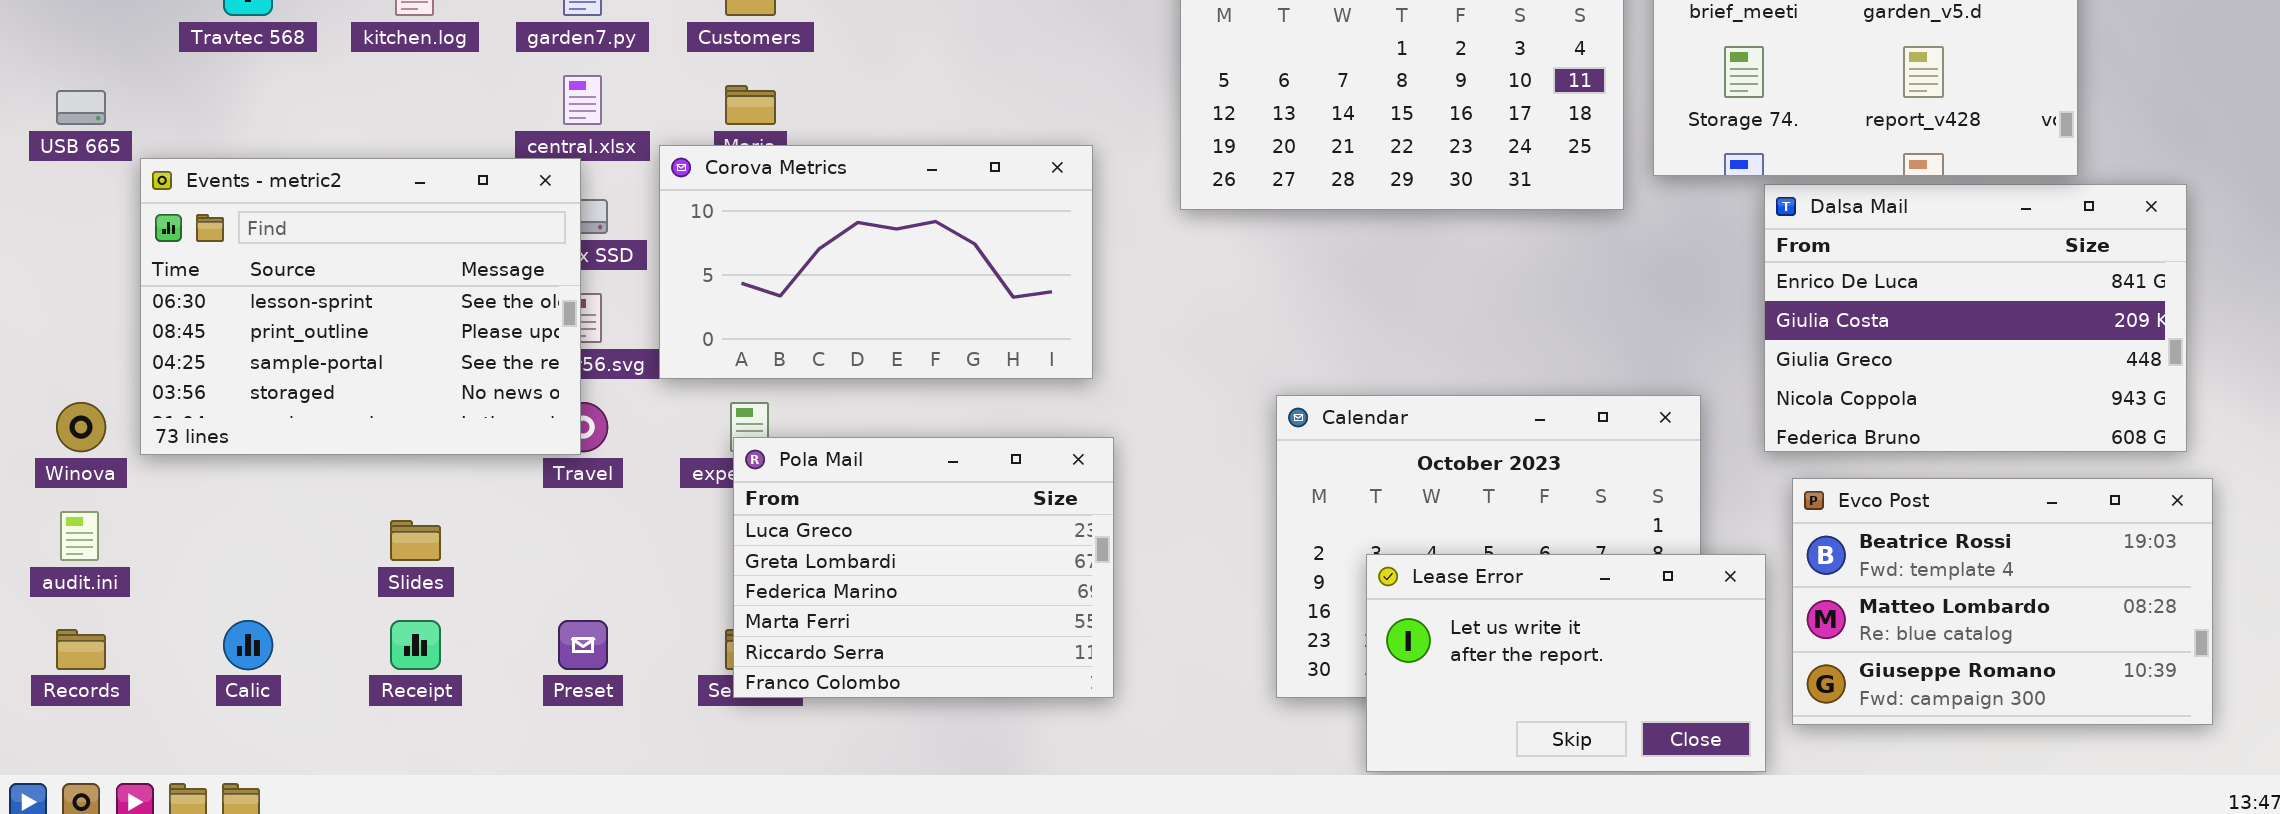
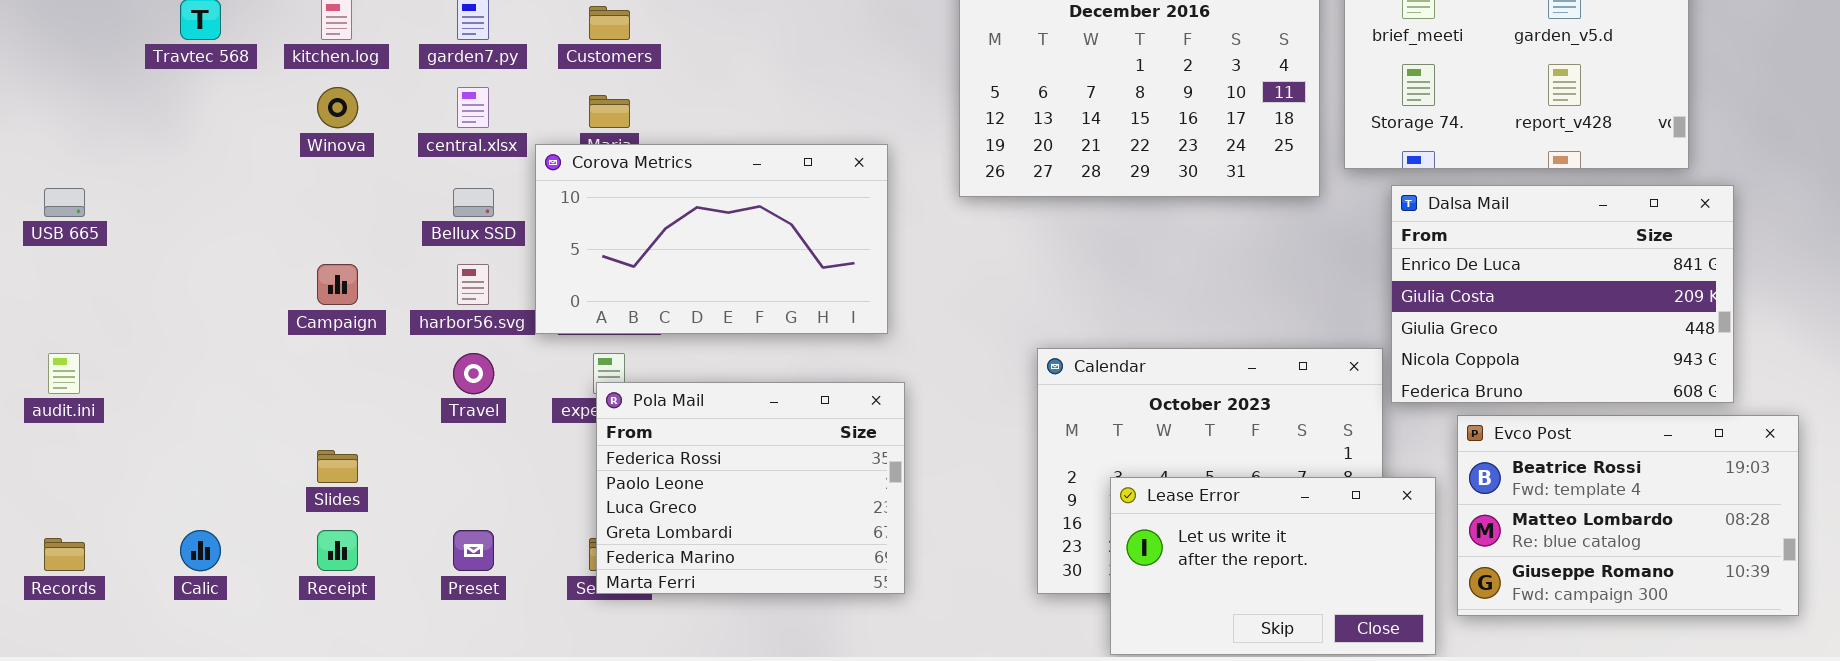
USB 665: [56,90,106,125] -> [44,188,85,217], moved
Events - metric2: [140,158,581,455] -> none, closed
Dalsa Mail: [1764,184,2187,452] -> [1391,185,1734,403], moved
Winova: [56,402,106,452] -> [317,87,358,128], moved
Pola Mail: [733,437,1114,698] -> [596,382,905,594], scrolled up 2 rows
audit.ini: [60,511,99,561] -> [48,353,80,394], moved

